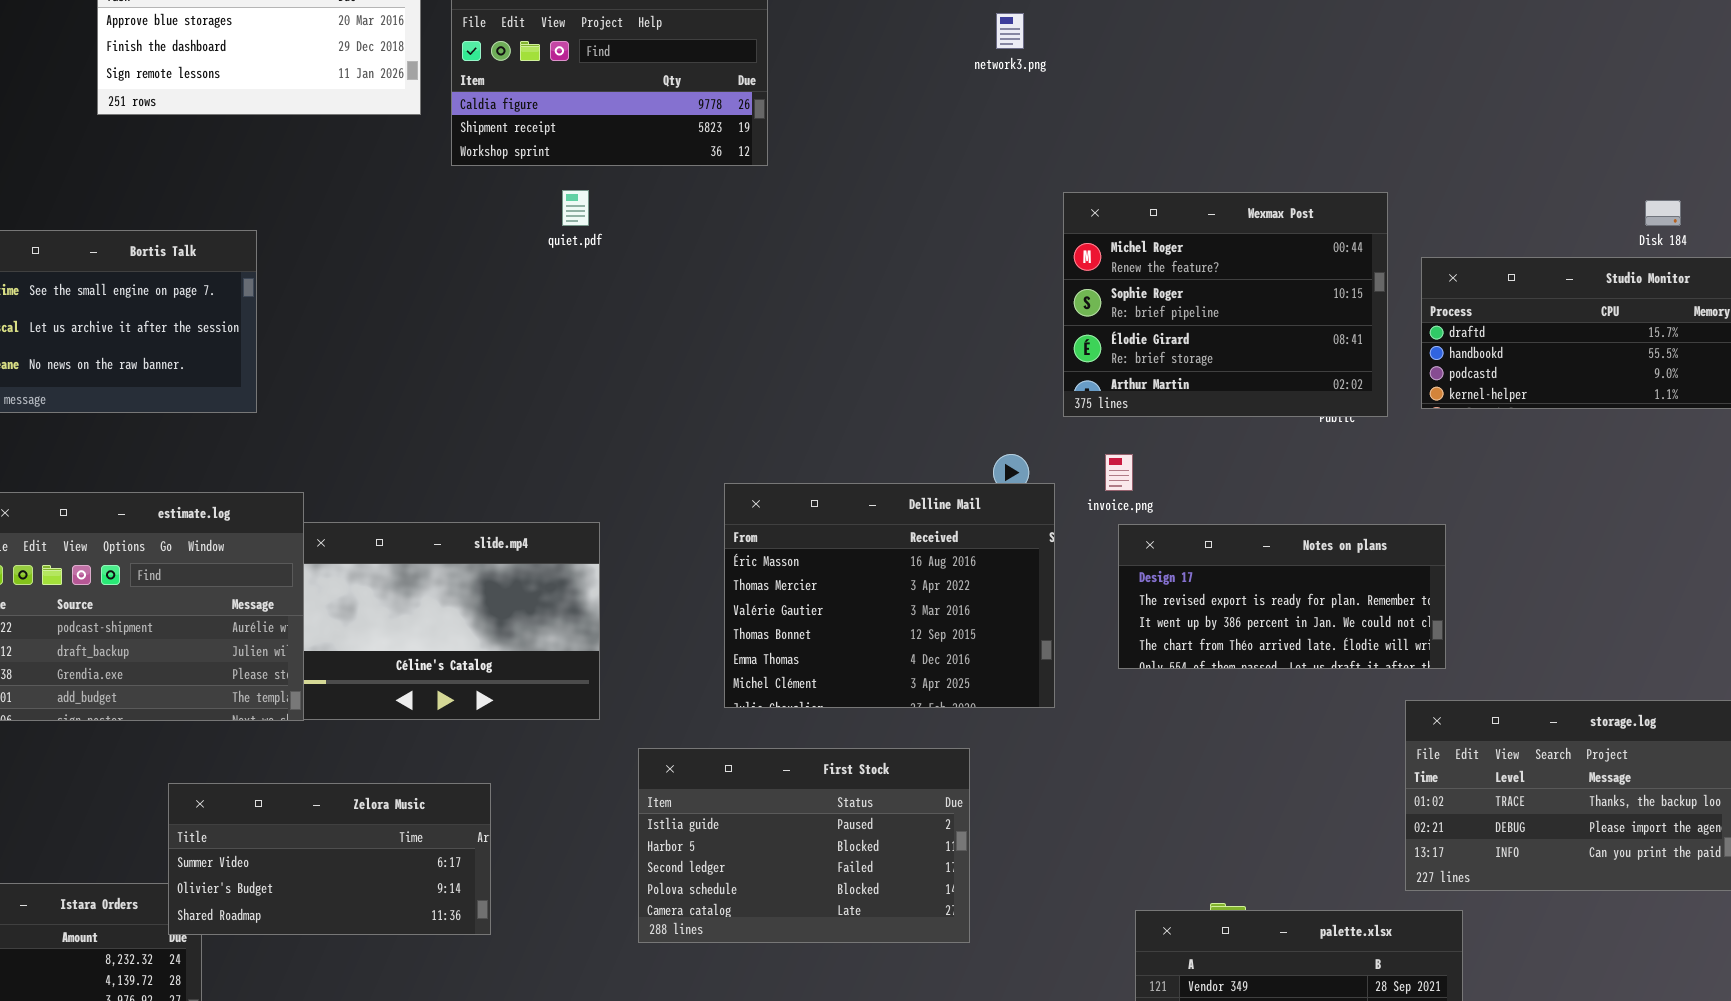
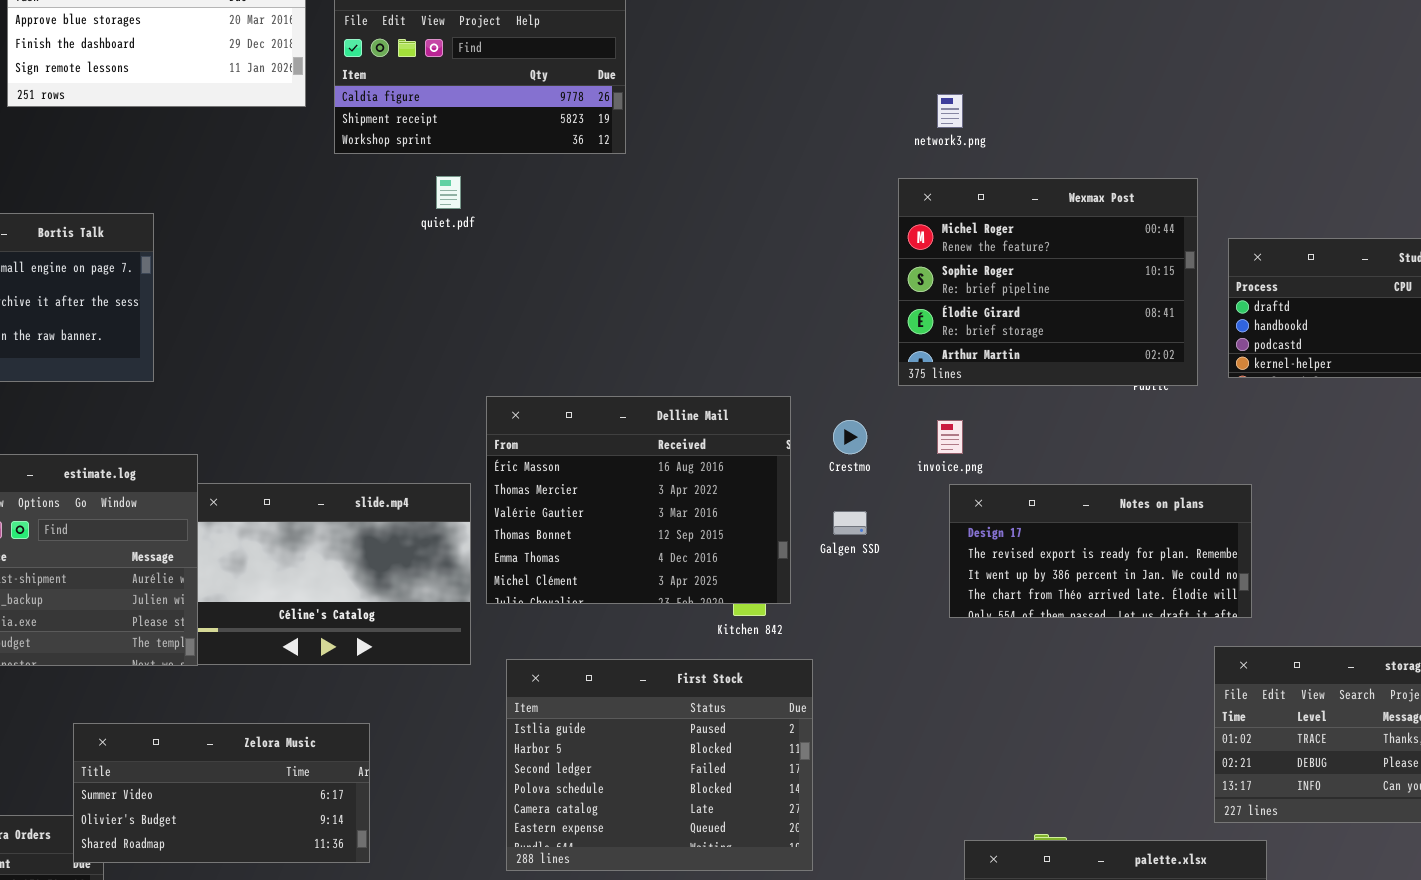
network3.png: [996,13,1024,49] -> [937,94,963,128], moved
Delline Mail: [724,483,1055,708] -> [486,396,791,604], moved
First Stock: [638,748,970,943] -> [506,659,813,871], resized

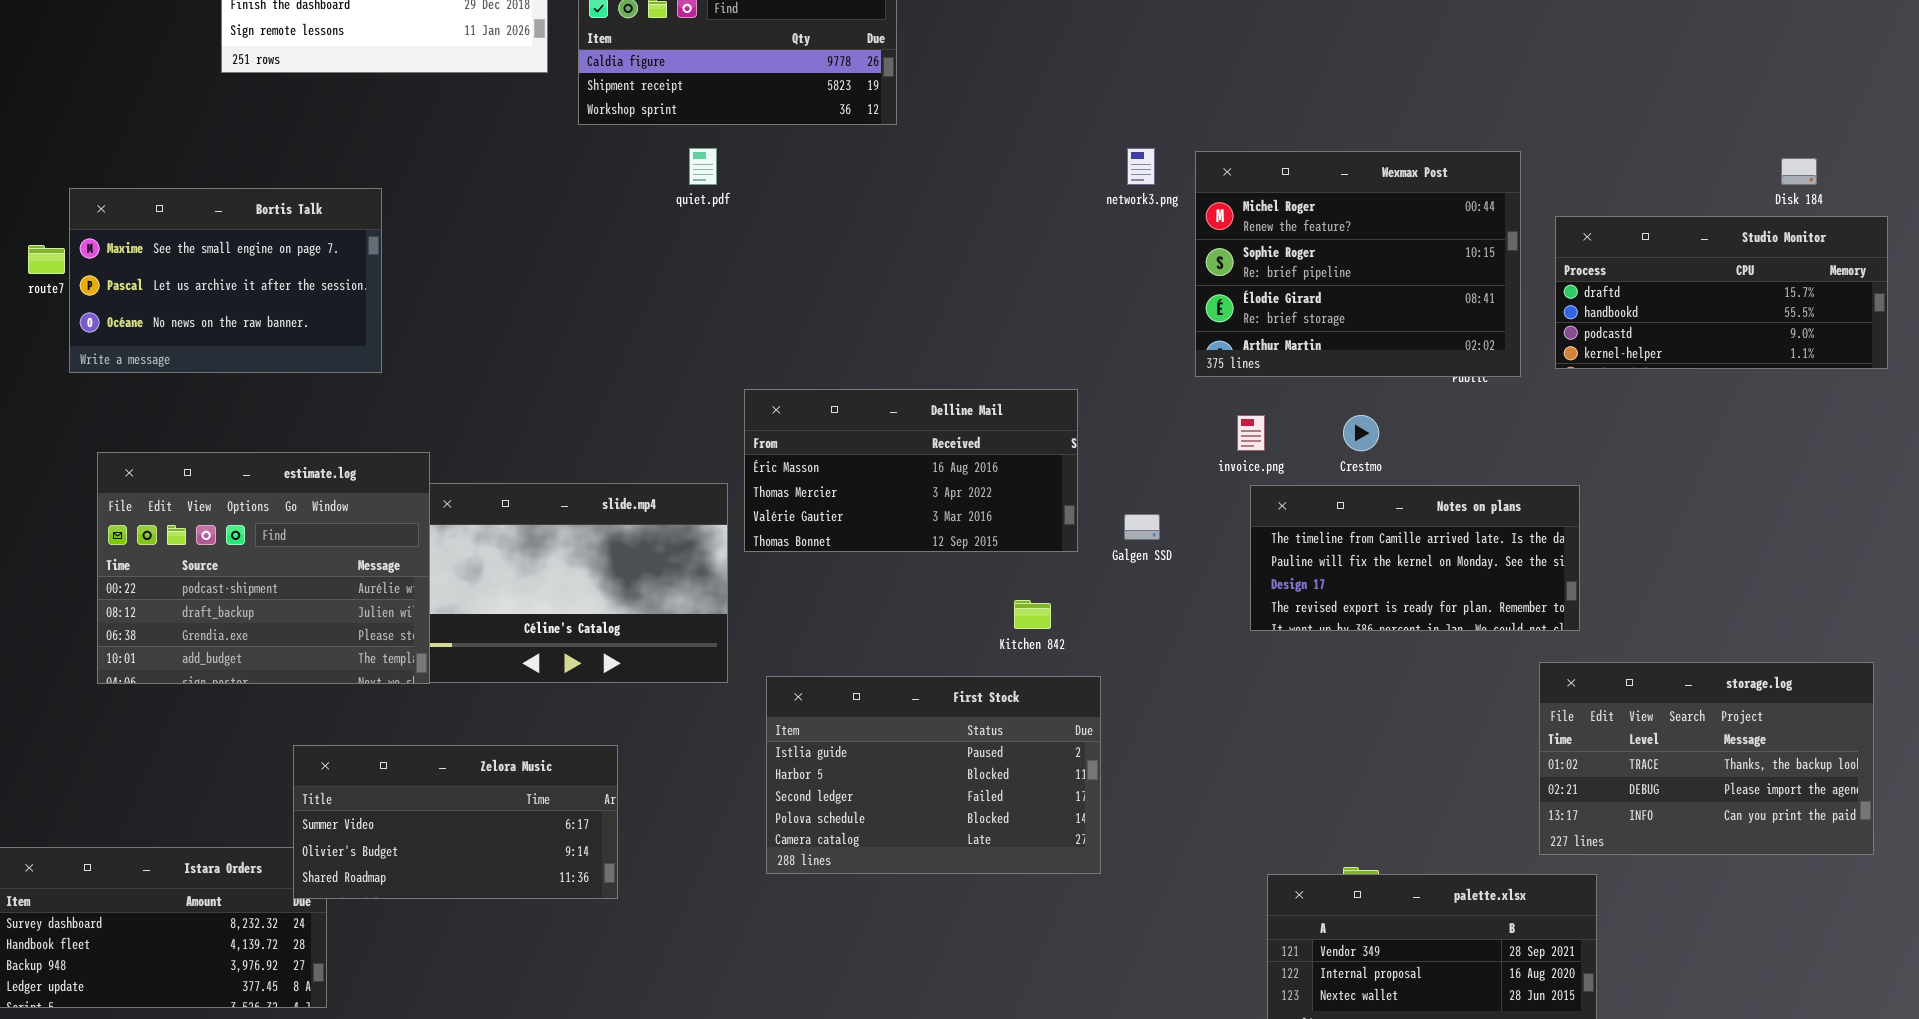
network3.png: [937,94,963,128] -> [1127,148,1155,185], moved
Delline Mail: [486,396,791,604] -> [744,389,1078,552], resized
Crestmo: [833,420,867,454] -> [1343,415,1379,451], moved
Notes on plans: [949,484,1252,618] -> [1250,485,1580,631], scrolled up 2 rows
First Stock: [506,659,813,871] -> [766,676,1101,874], resized

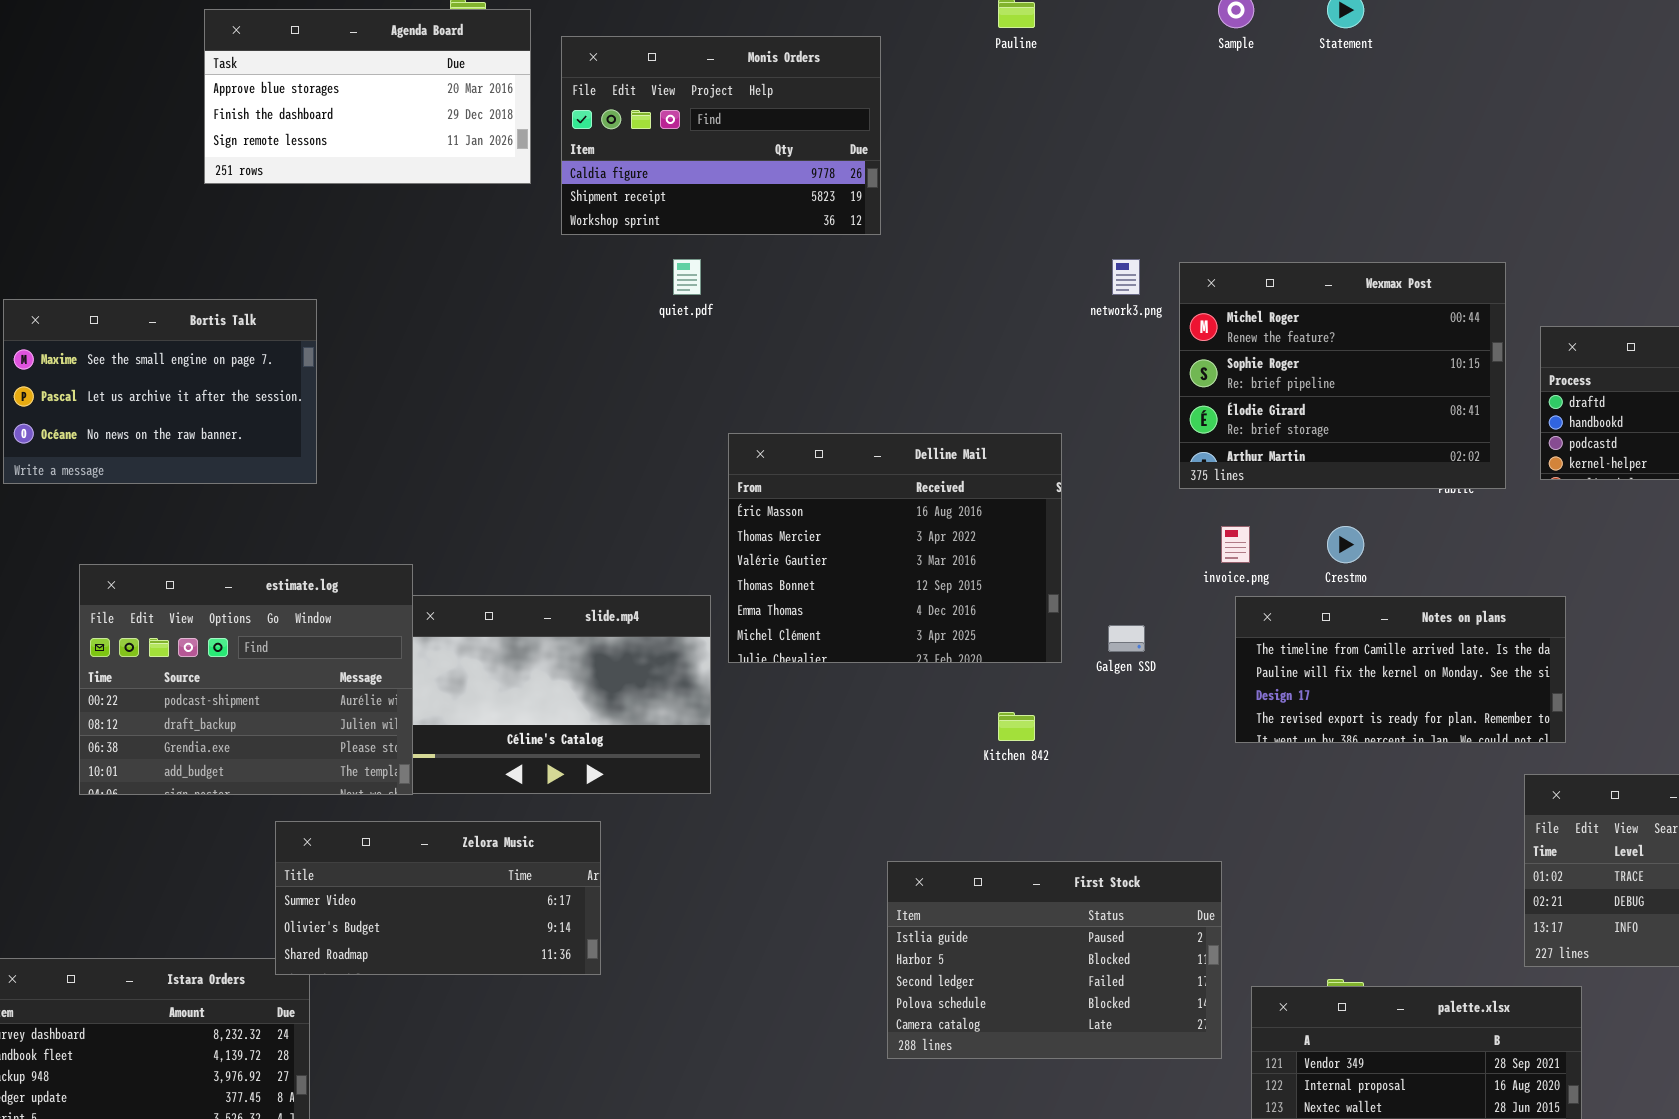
Bortis Talk: [69,188,382,373] -> [3,299,317,484], moved
Delline Mail: [744,389,1078,552] -> [728,433,1062,663], resized
First Stock: [766,676,1101,874] -> [887,861,1222,1059], moved
Zelora Music: [293,745,618,899] -> [275,821,601,975], moved

